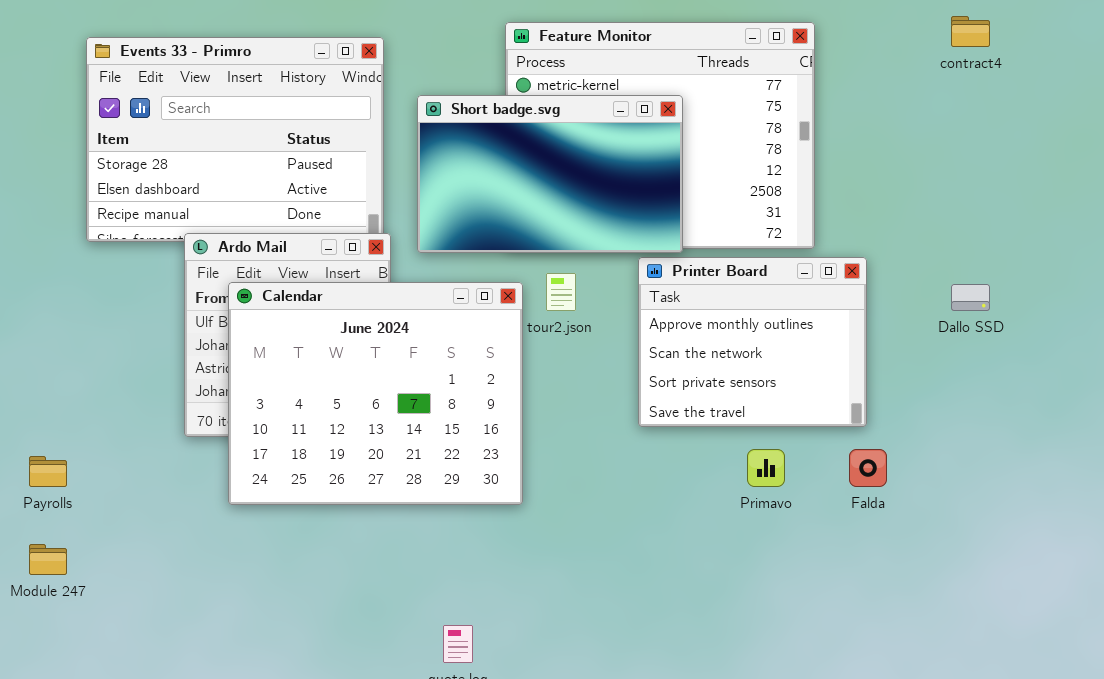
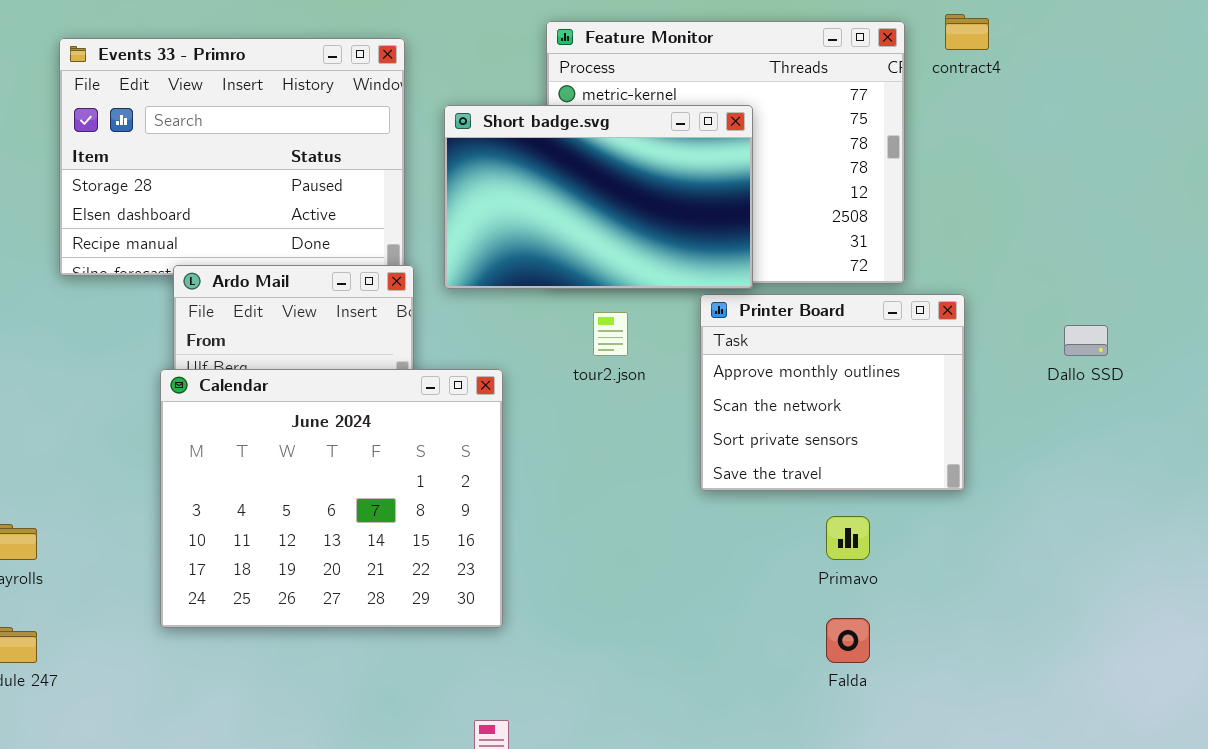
contract4: [951,16,990,47] -> [945,14,989,50], moved
Calendar: [228,282,523,505] -> [160,369,503,628], moved
Falda: [849,449,887,487] -> [826,618,870,663], moved

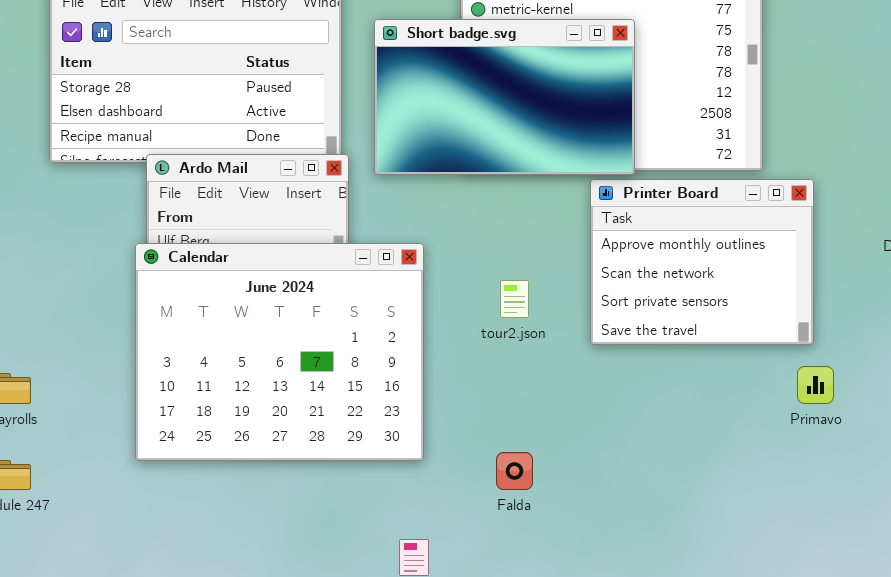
tour2.json: [593,312,628,356] -> [500,280,529,318], moved
Primavo: [826,516,870,560] -> [797,366,834,404], moved
Falda: [826,618,870,663] -> [496,452,533,490], moved

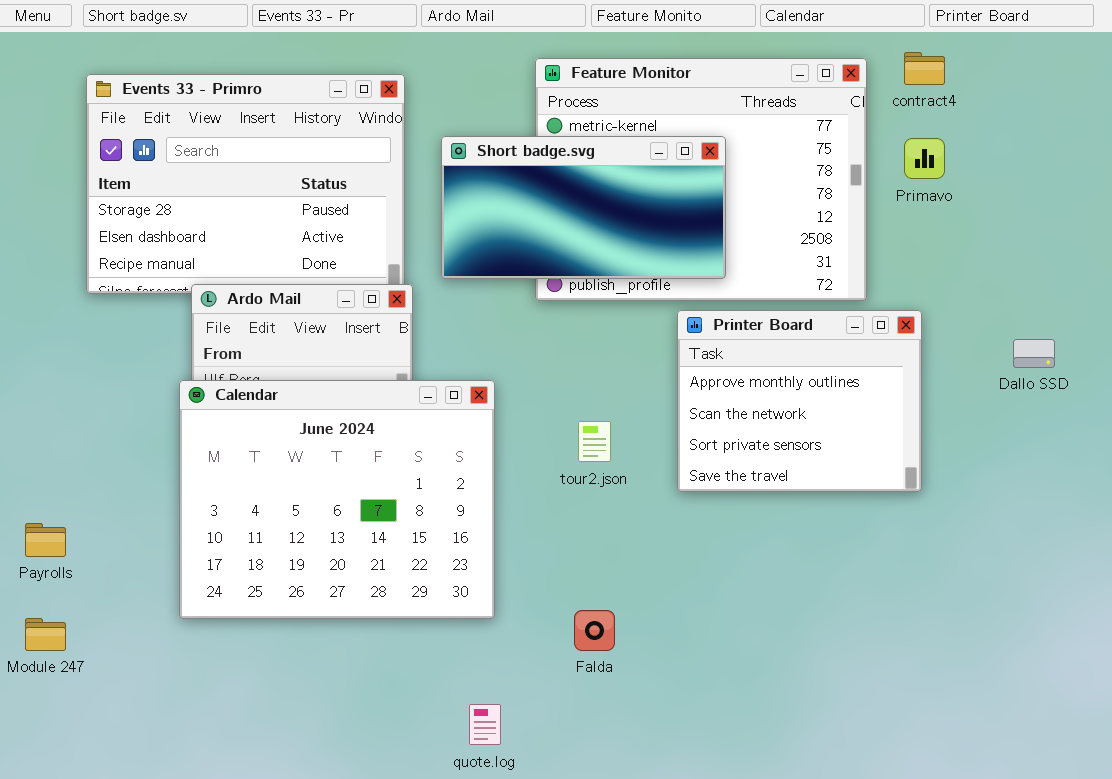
Short badge.svg: [374,19,635,175] -> [441,136,726,279], resized
Primavo: [797,366,834,404] -> [904,138,945,179], moved

